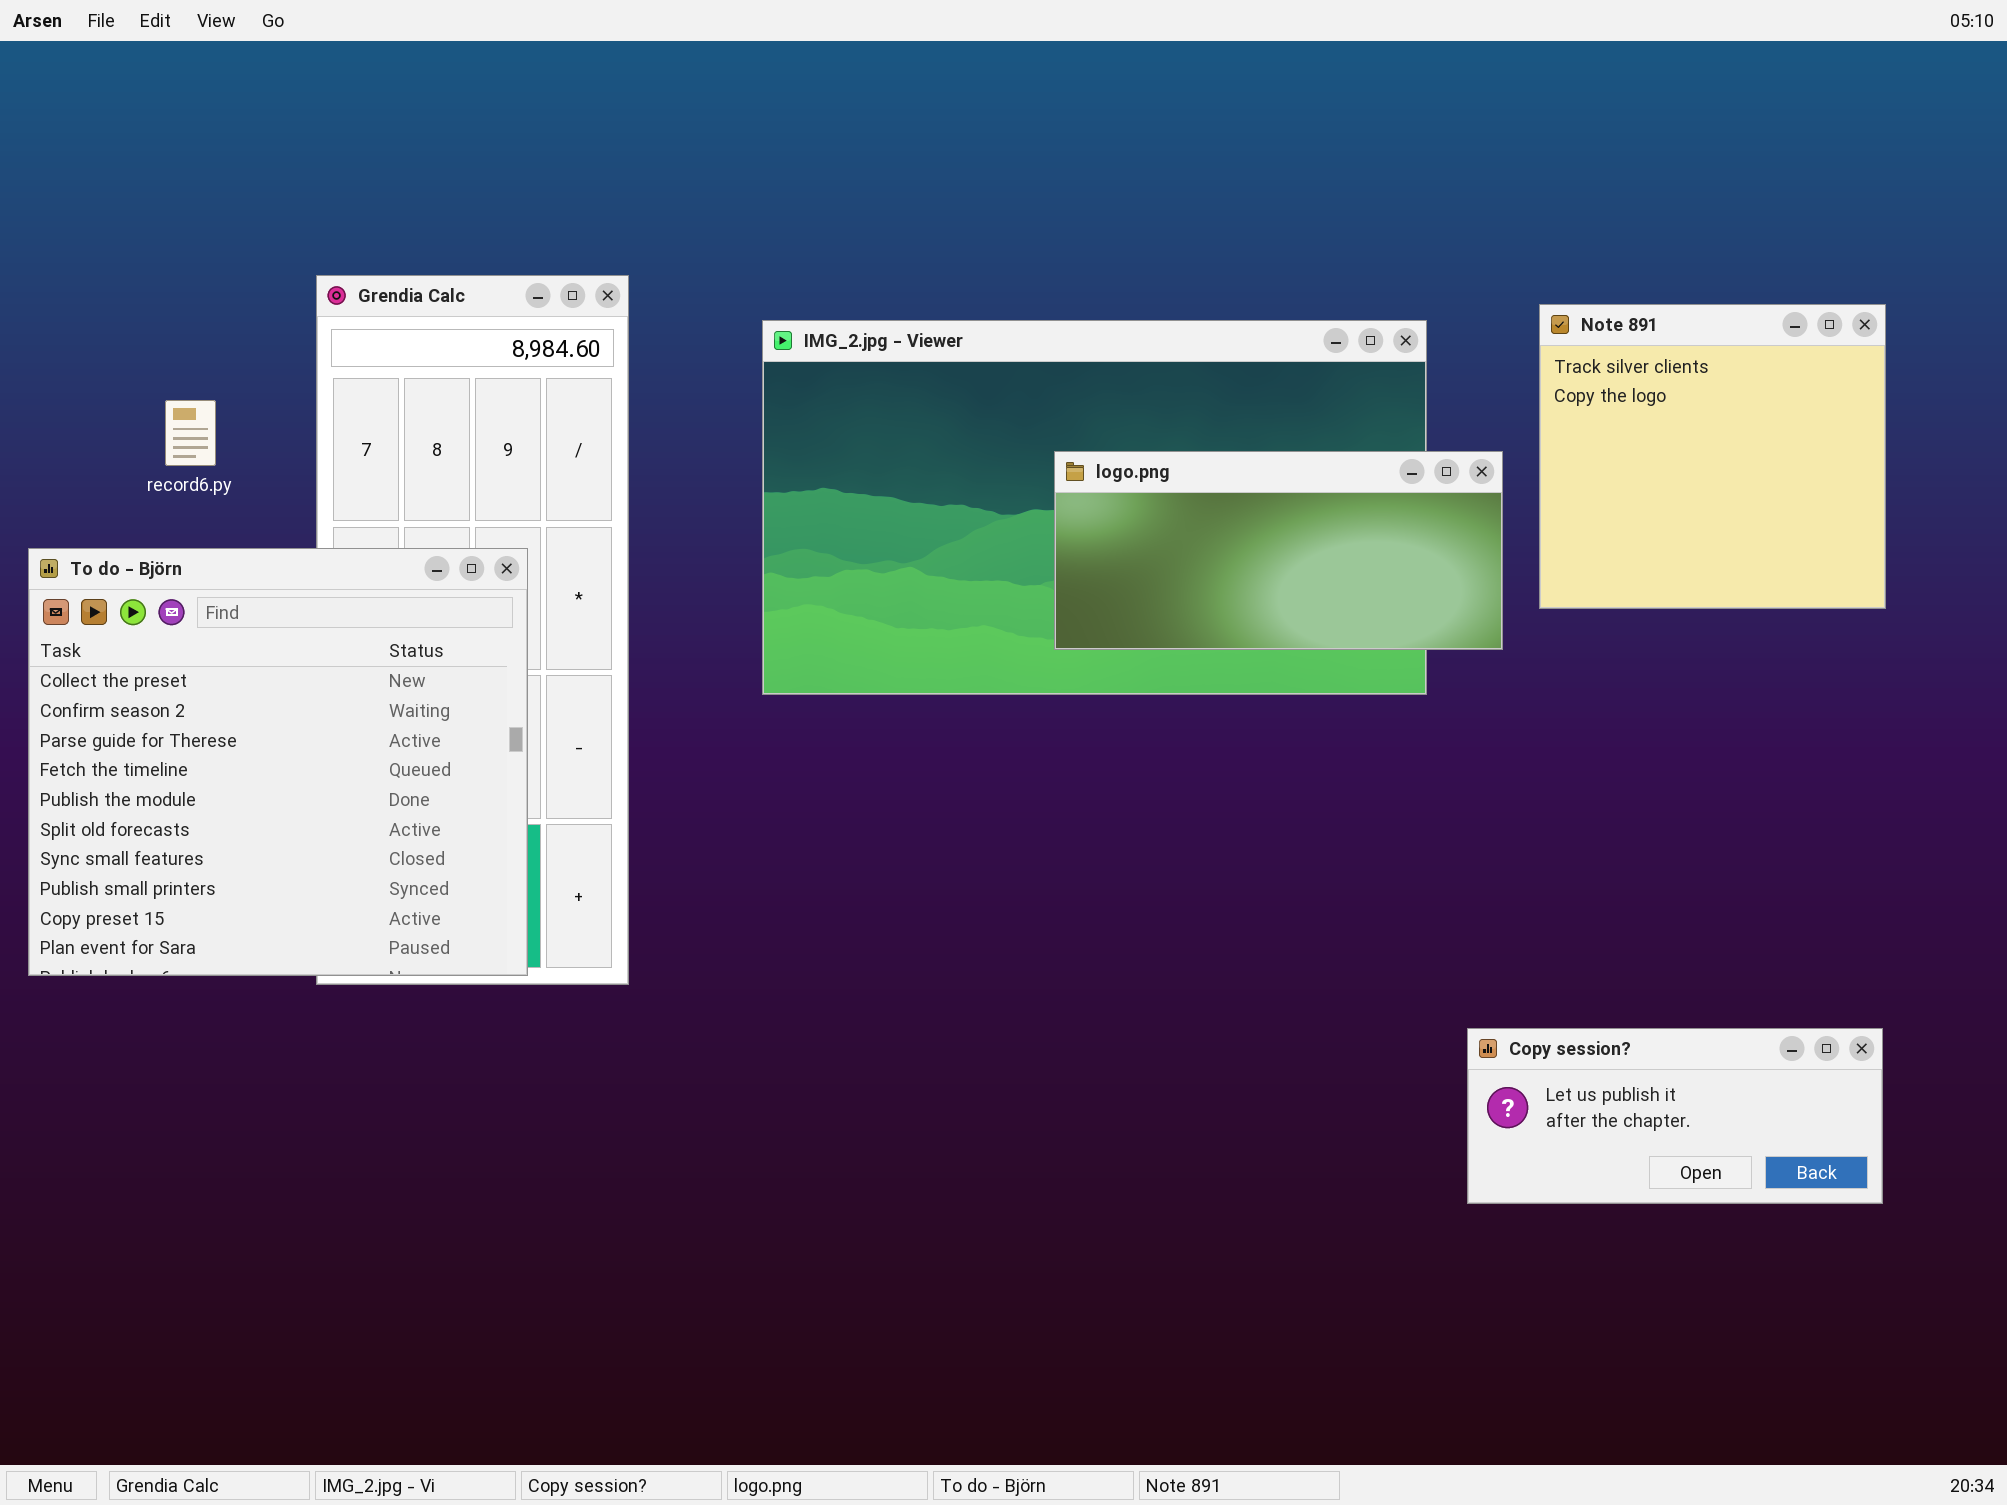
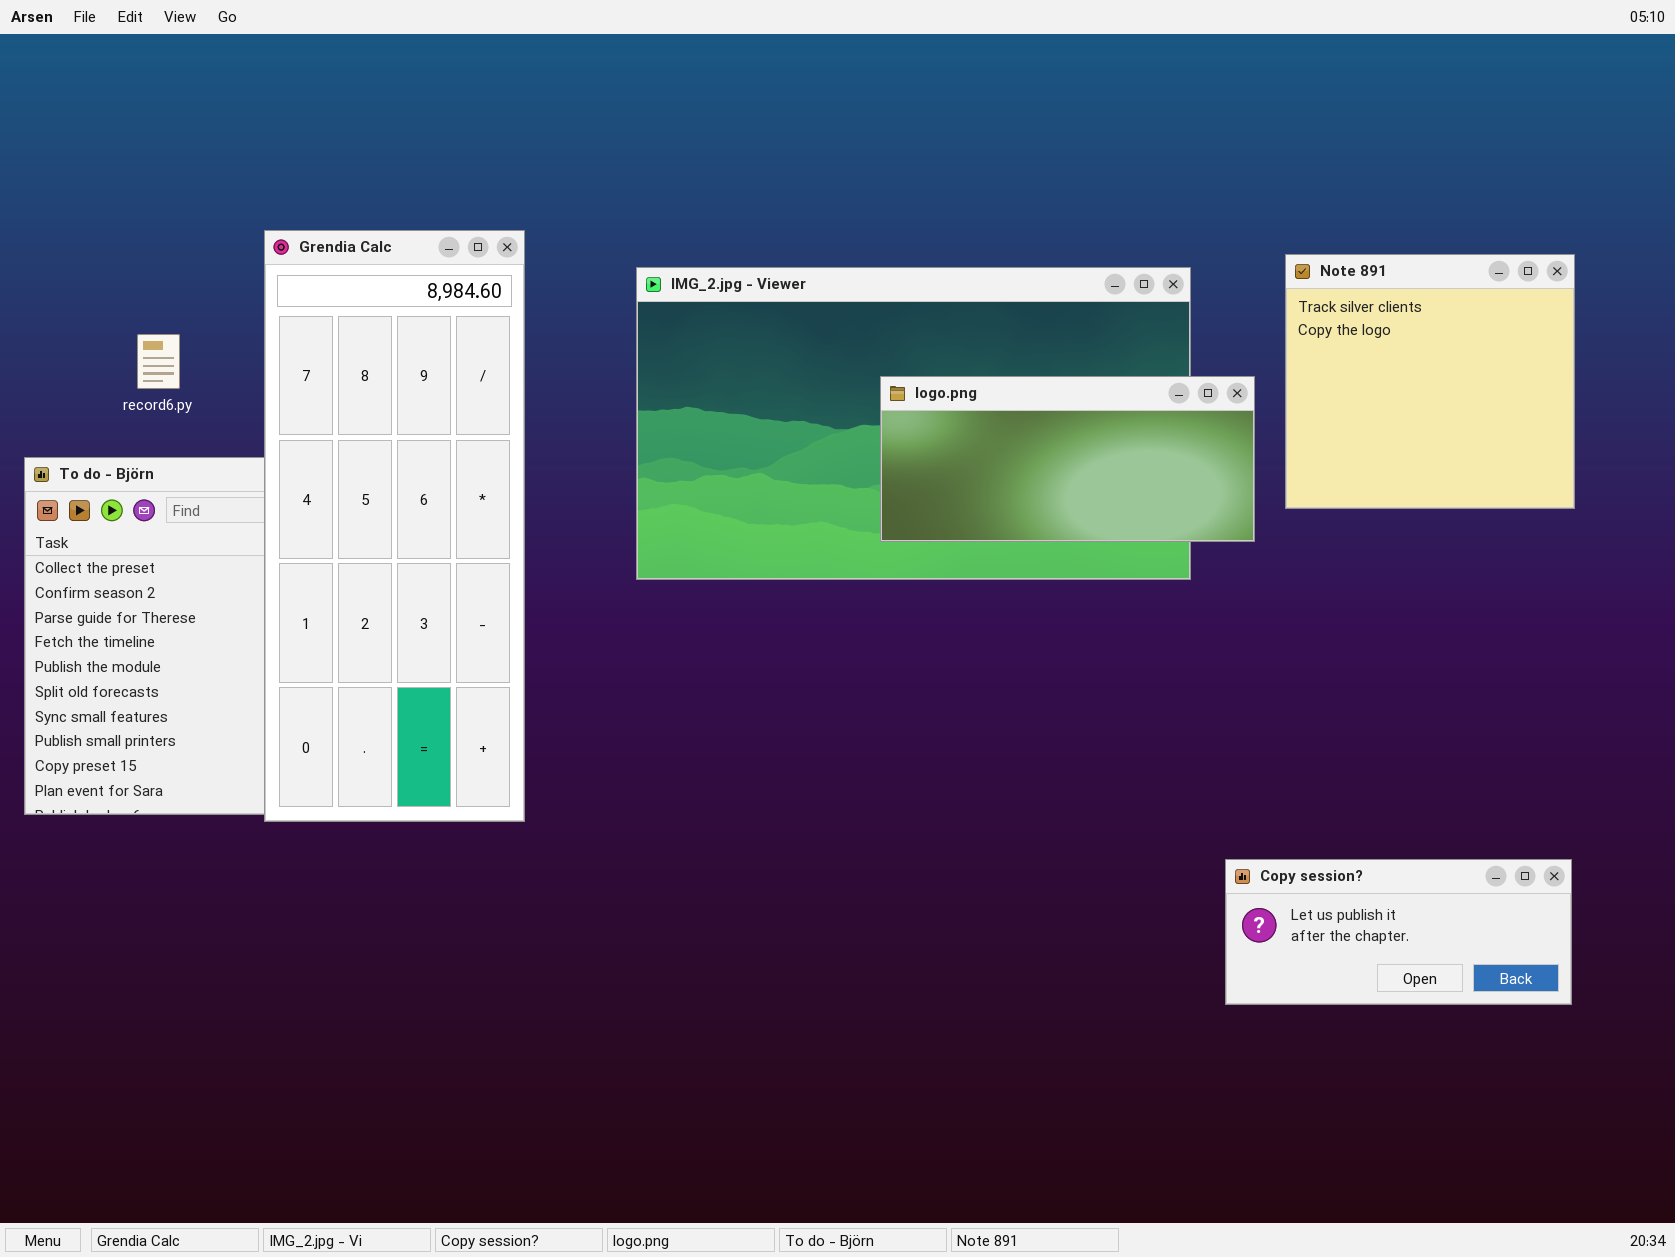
Grendia Calc: [316,275,629,985] -> [264,230,525,822], raised

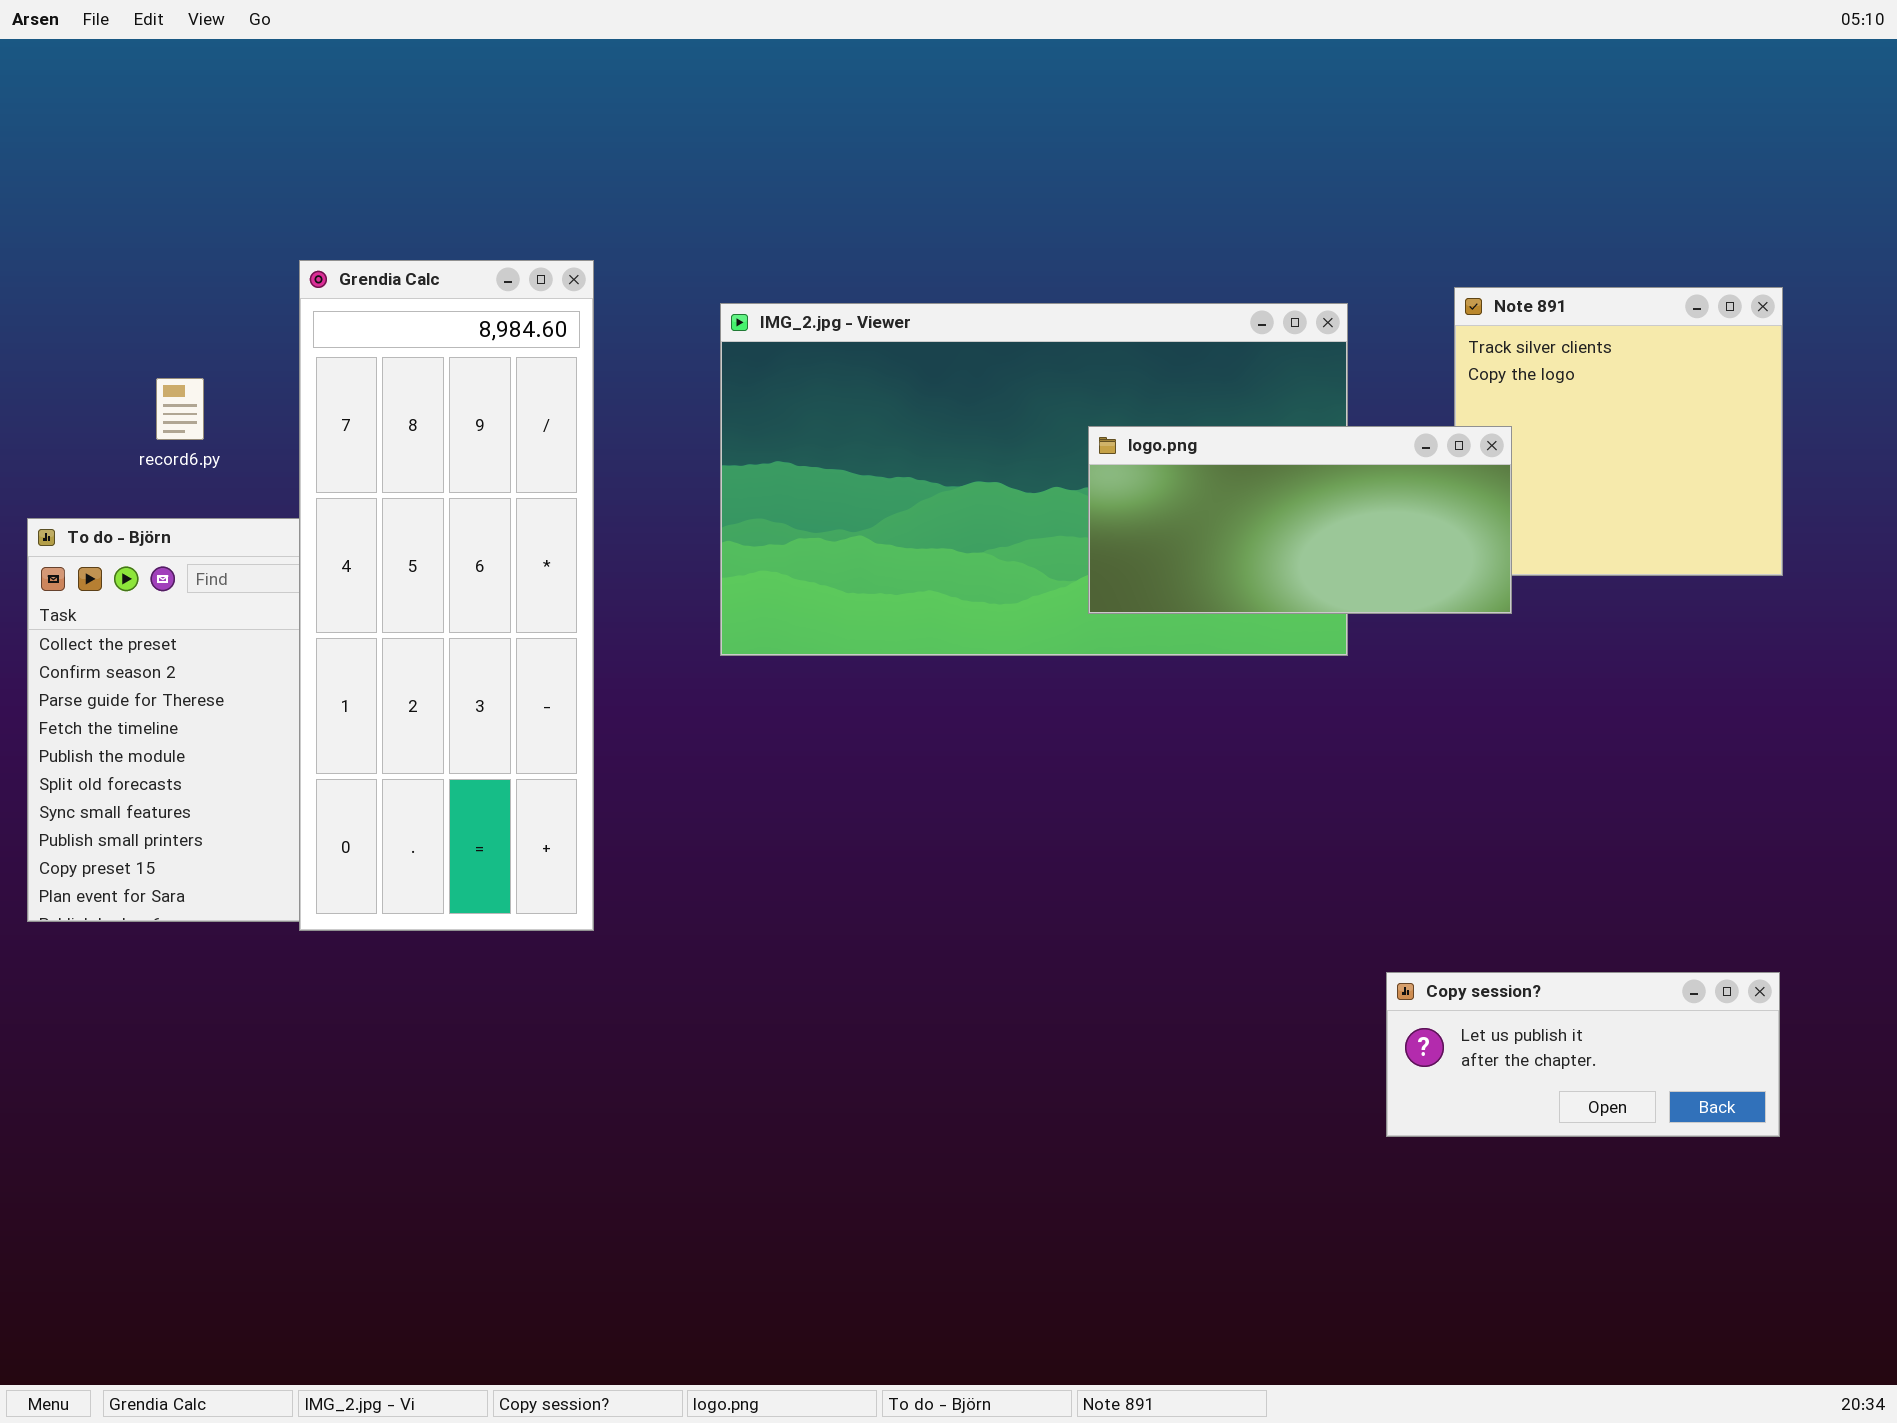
logo.png: [880,376,1255,542] -> [1088,426,1512,614], moved

